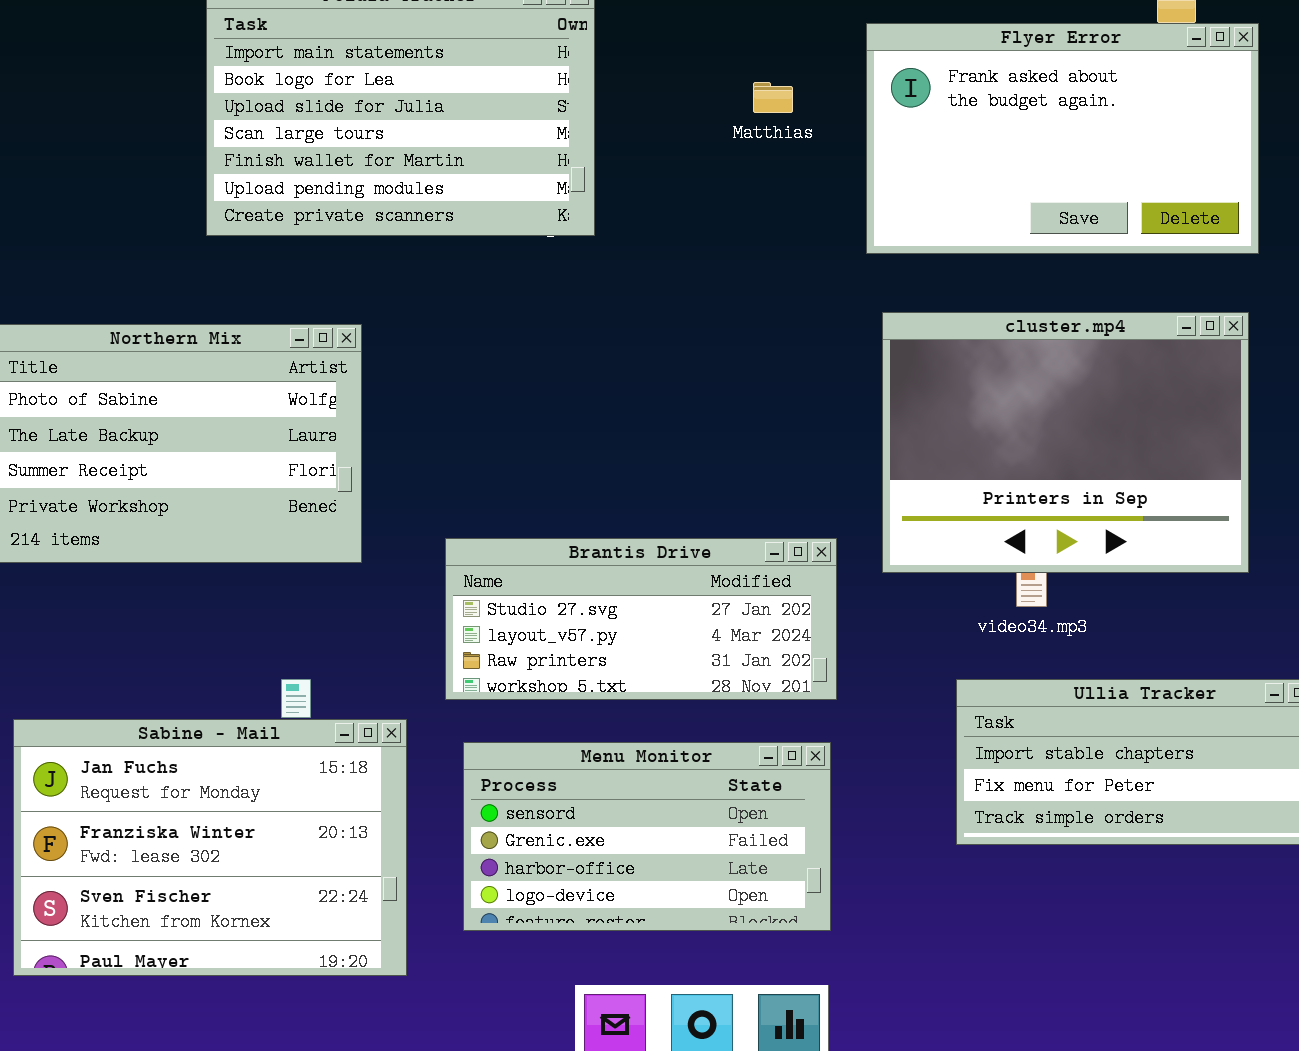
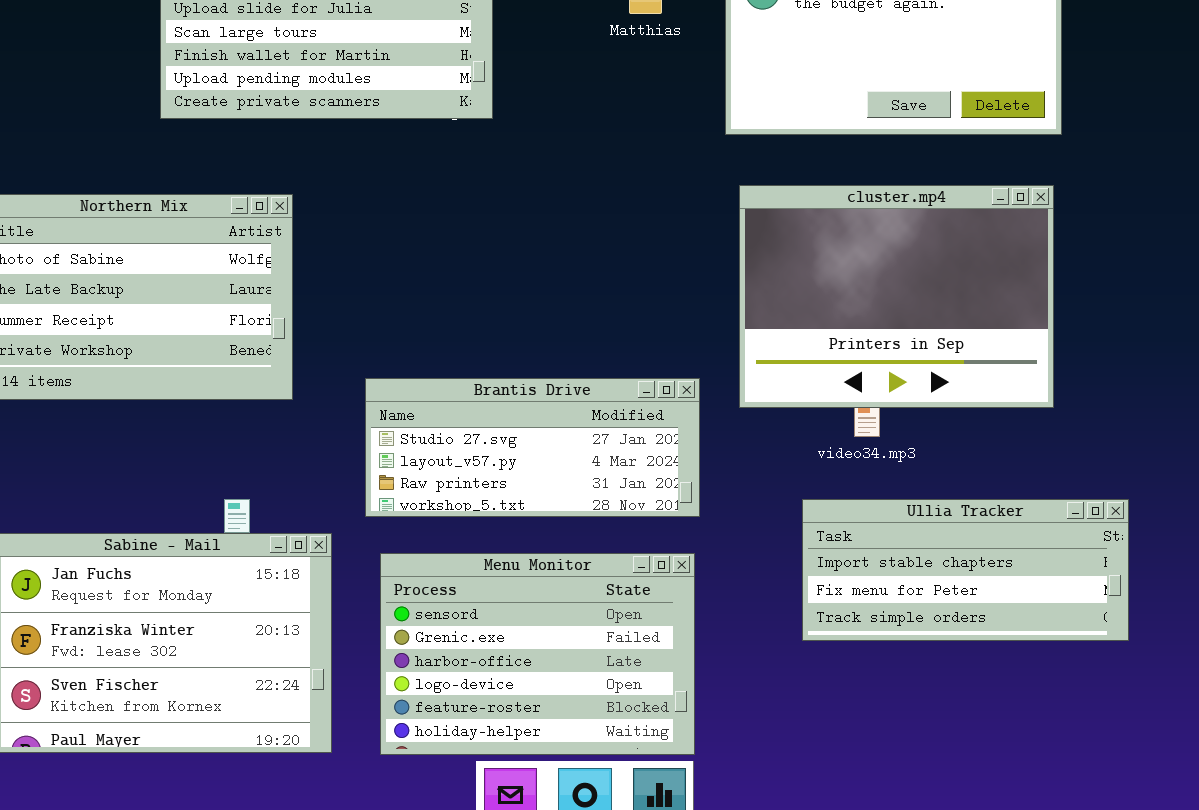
Menu Monitor: [463,742,831,931] -> [380,553,695,755], resized

